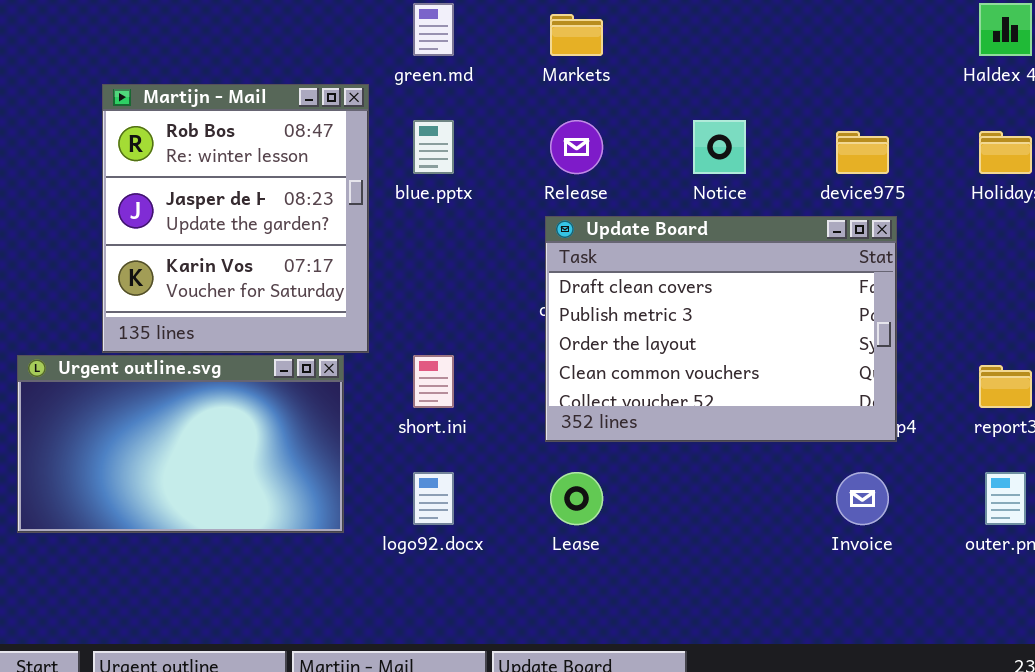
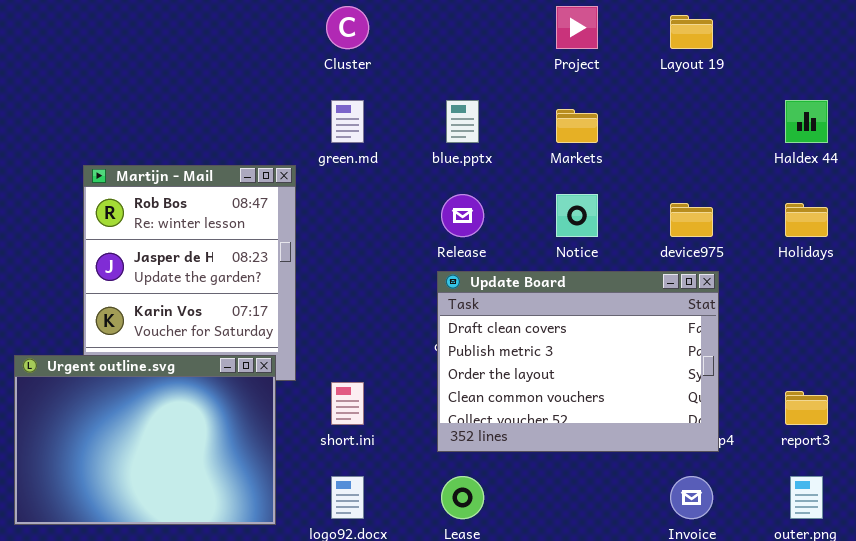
Markets: [550,14,603,56] -> [556,109,598,143], moved
blue.pptx: [413,120,454,174] -> [446,100,479,143], moved
Urgent outline.svg: [17,355,344,533] -> [14,355,276,525], resized

